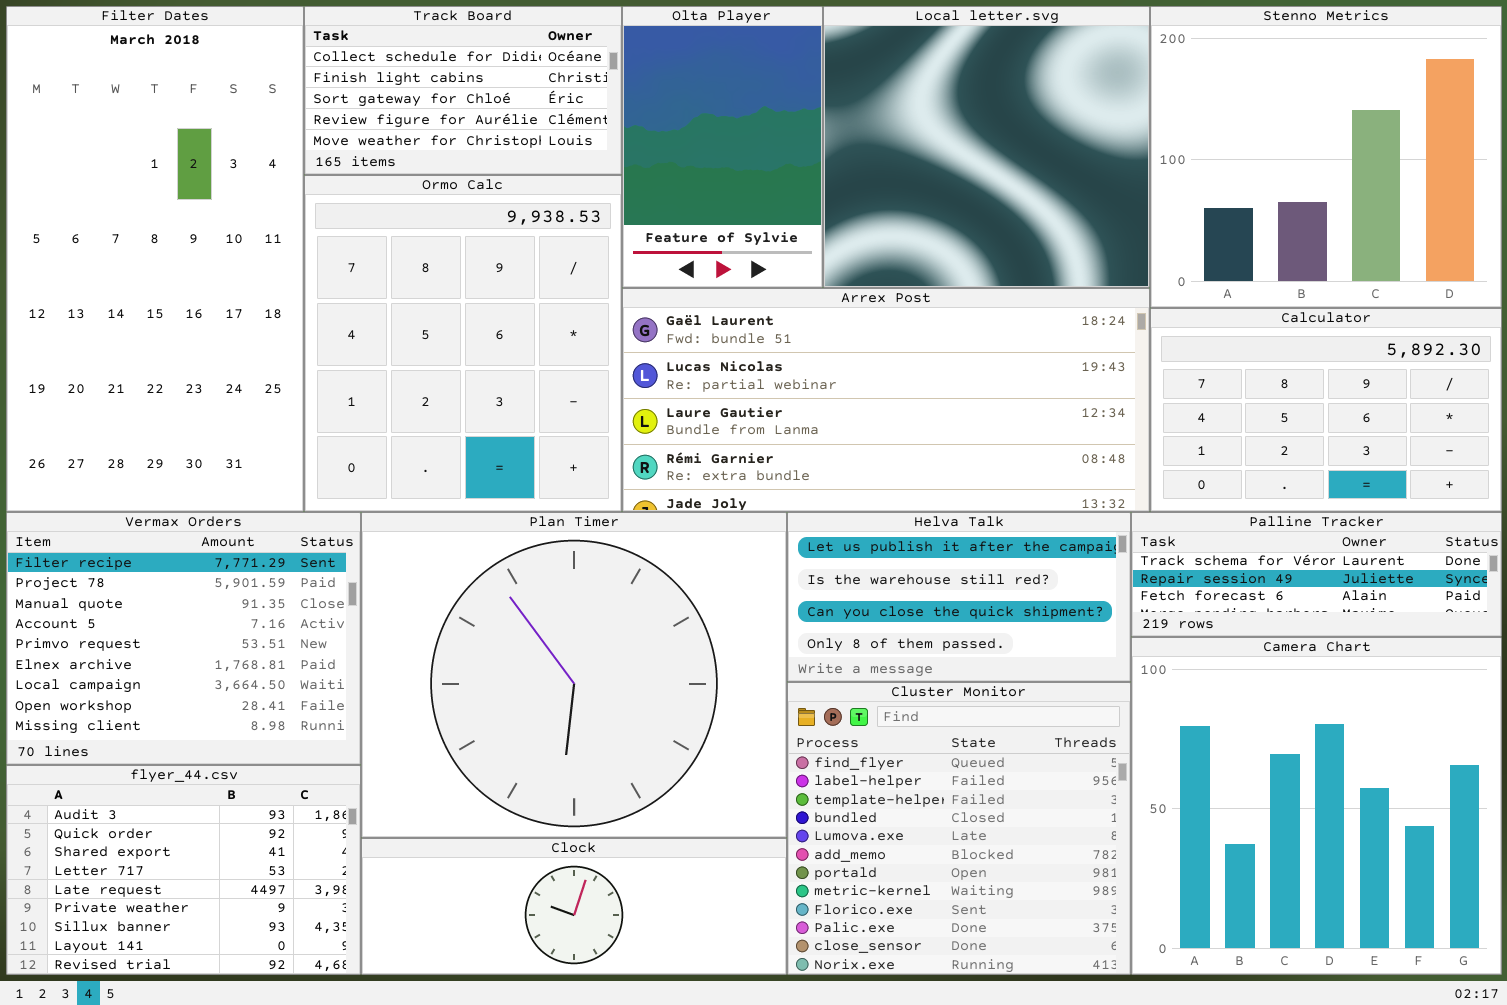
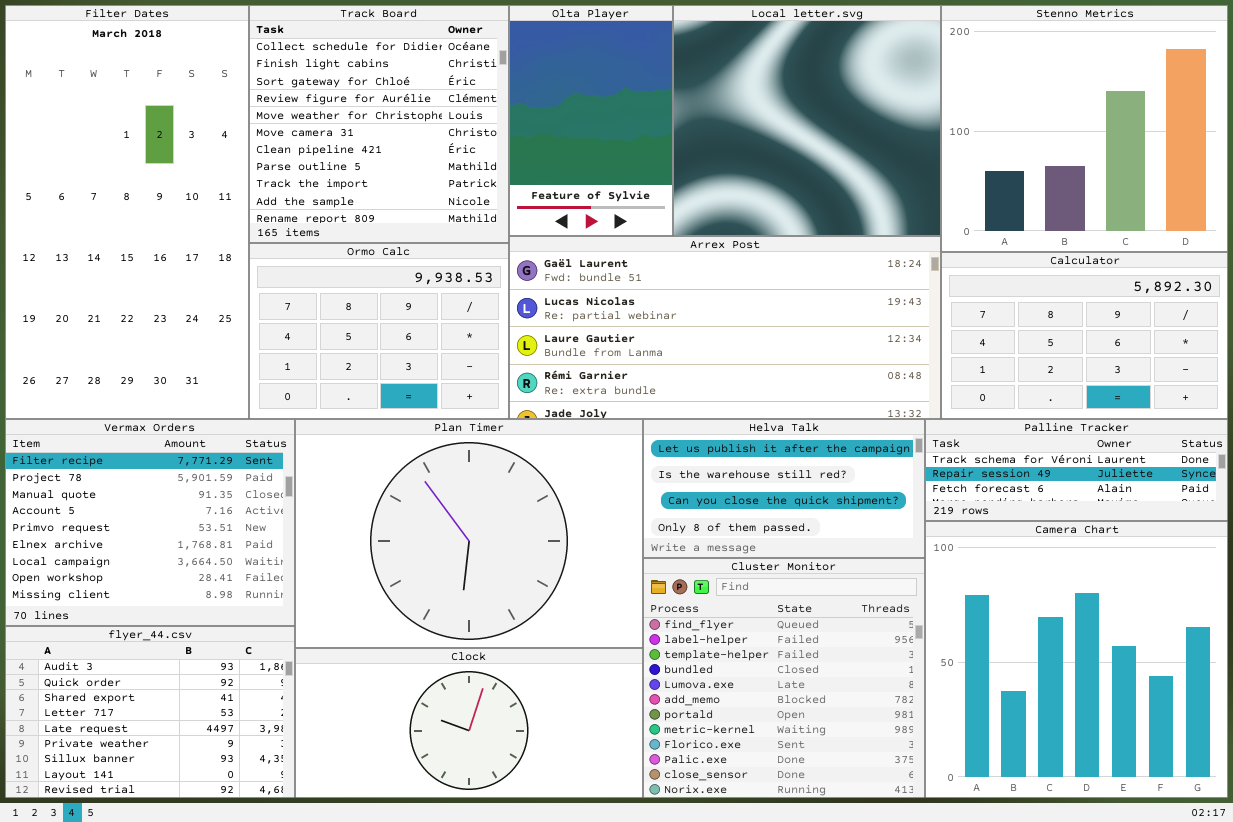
Track Board: [304,6,622,175] -> [249,5,509,243], resized
Ormo Calc: [304,175,622,512] -> [249,243,509,419], resized
Plan Timer: [361,512,787,838] -> [295,419,643,648], resized
Clock: [361,838,787,975] -> [295,648,643,798], resized

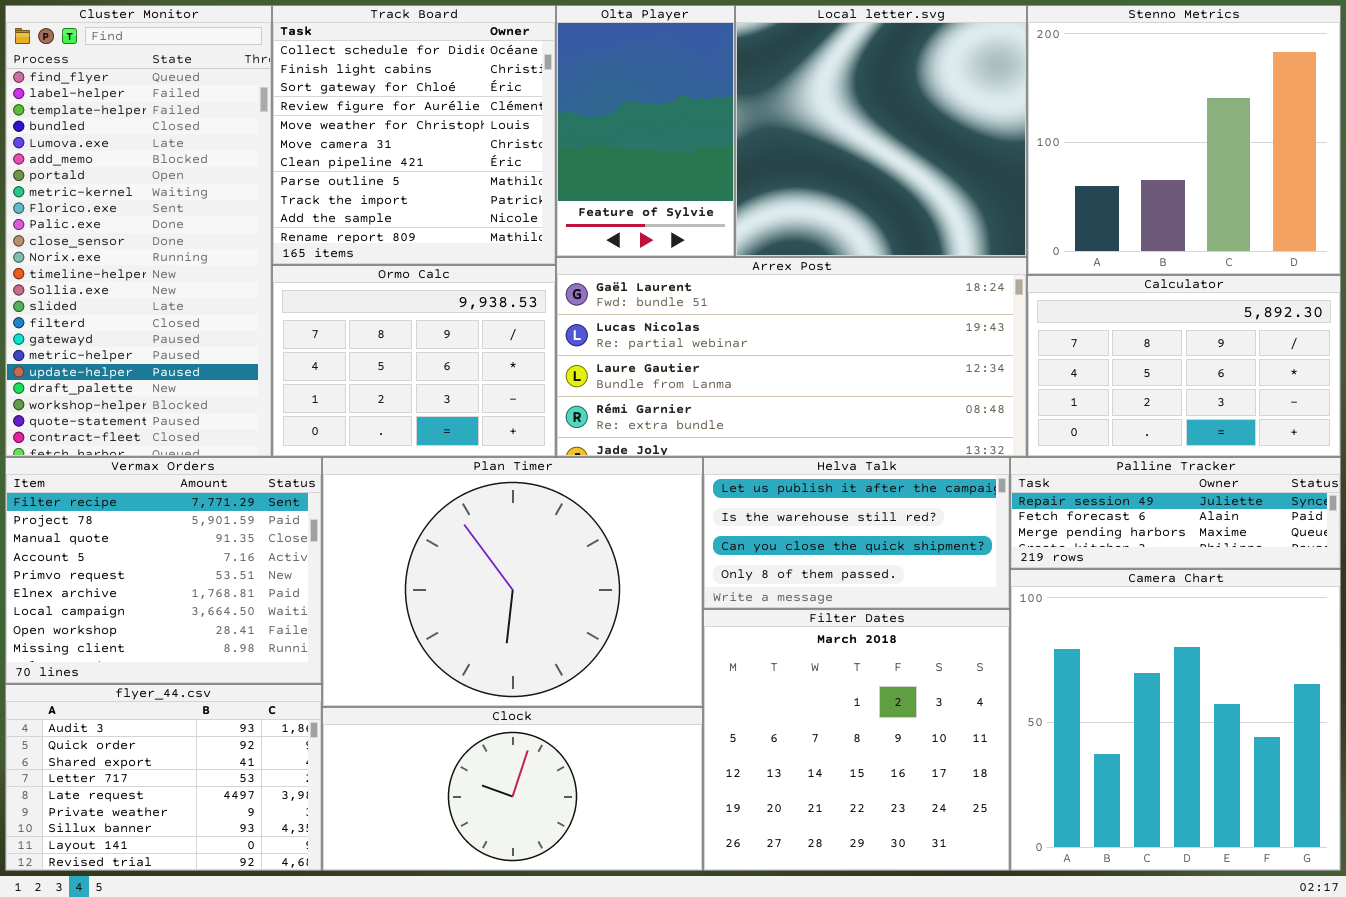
Filter Dates: [5,5,249,419] -> [703,609,1010,871], moved, resized
Palline Tracker: [925,419,1228,521] -> [1010,457,1341,569], scrolled down 1 row
Cluster Monitor: [643,558,925,798] -> [5,5,272,457], moved, resized

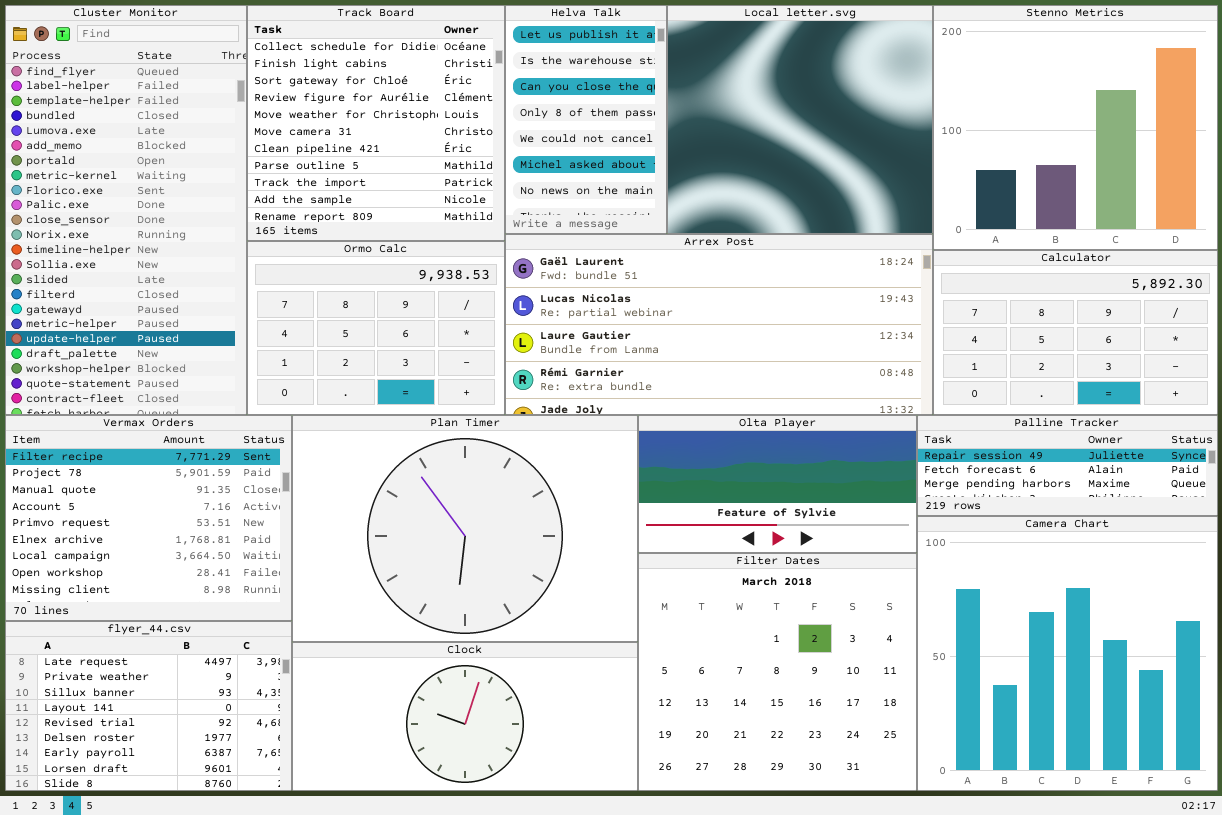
Olta Player: [556,5,735,257] -> [638,415,917,553], moved, resized
Helva Talk: [703,457,1010,609] -> [505,5,667,234], moved, resized
flyer_44.csv: [5,684,322,871] -> [5,621,292,791], scrolled down 4 rows

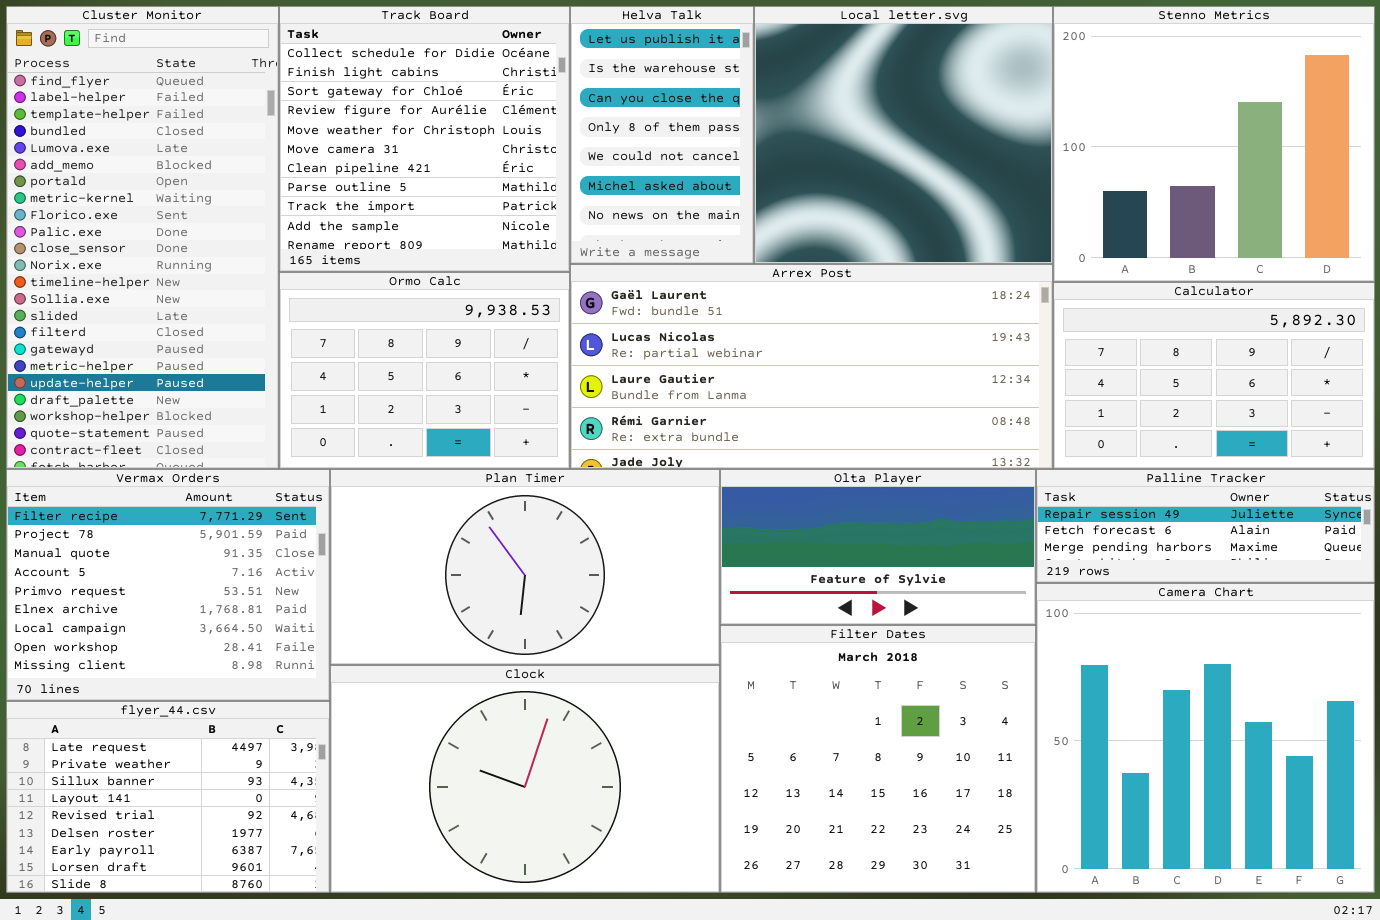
Plan Timer: [292,415,638,642] -> [330,469,720,665], resized
Clock: [292,642,638,791] -> [330,665,720,893], resized

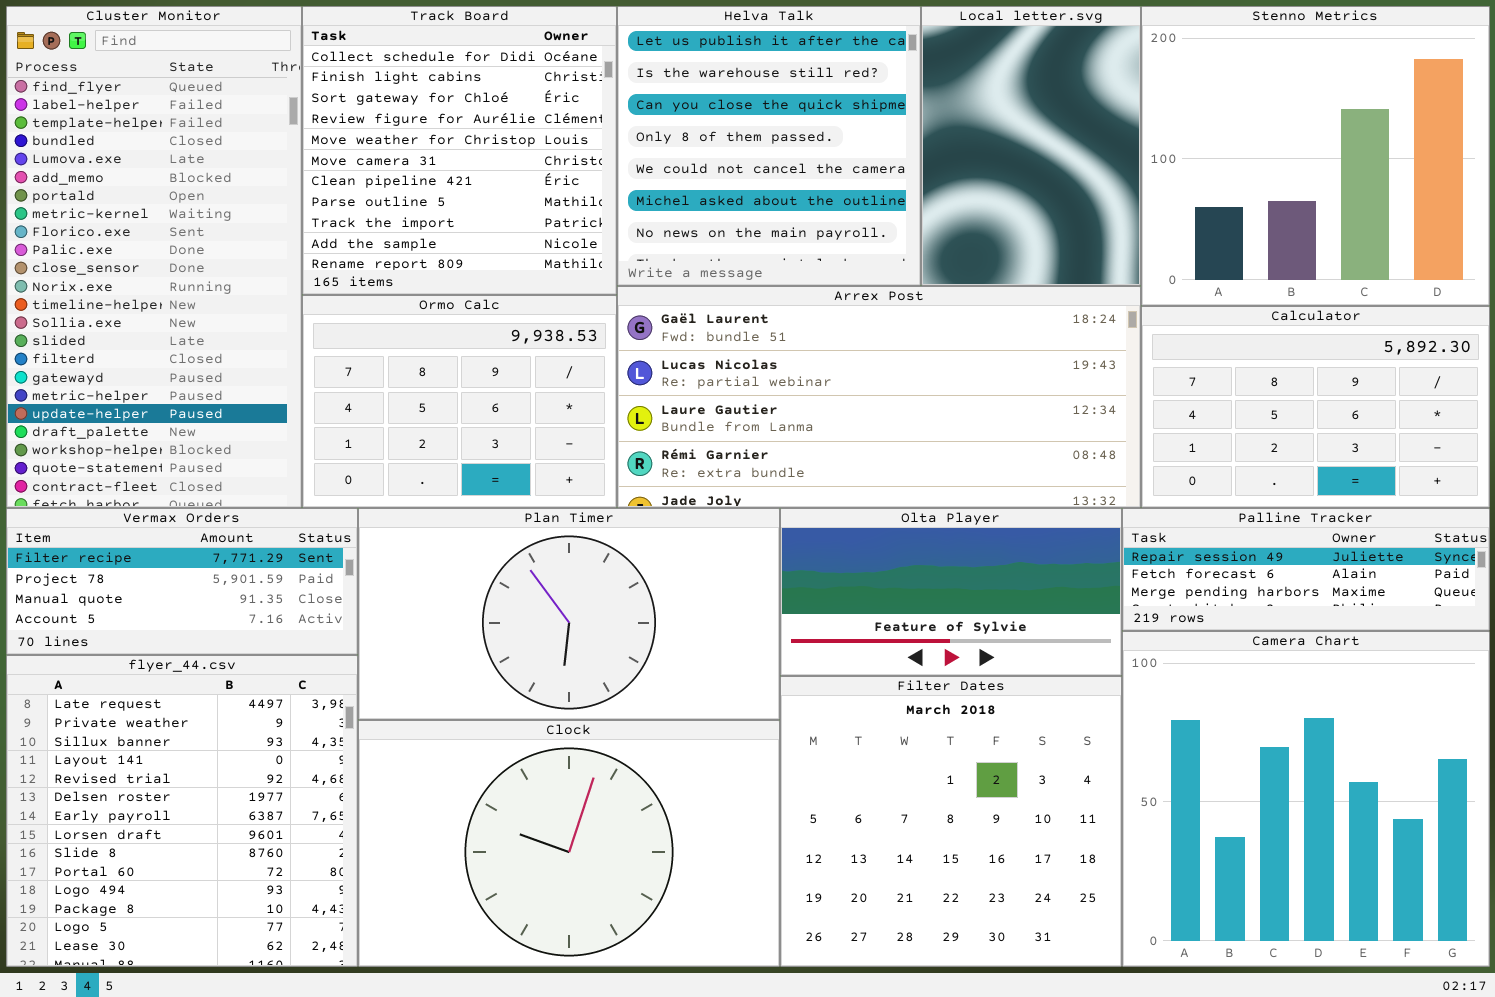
Helva Talk: [570,6,754,264] -> [617,6,921,286], resized
Local letter.svg: [754,6,1053,264] -> [921,6,1141,286], resized
Vermax Orders: [6,469,330,701] -> [6,508,358,655], resized
flyer_44.csv: [6,701,330,893] -> [6,655,358,967], resized

